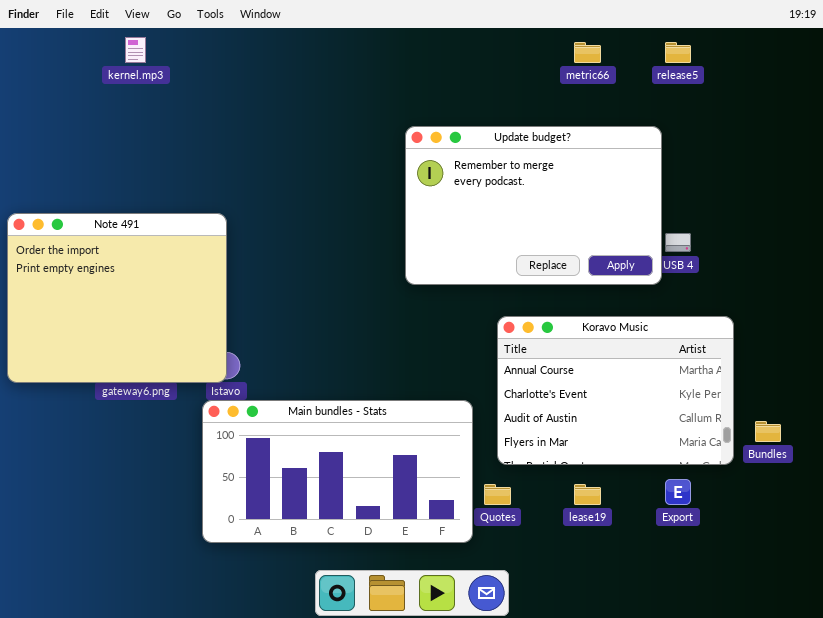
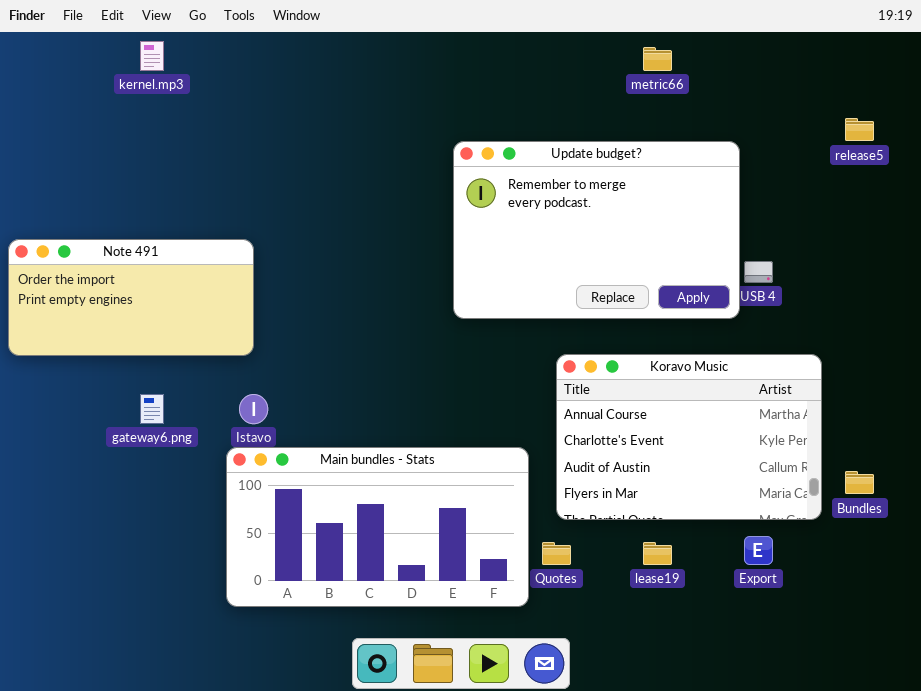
release5: [665,42,691,63] -> [845,118,874,141], moved
Note 491: [7,213,227,383] -> [8,239,254,356], resized

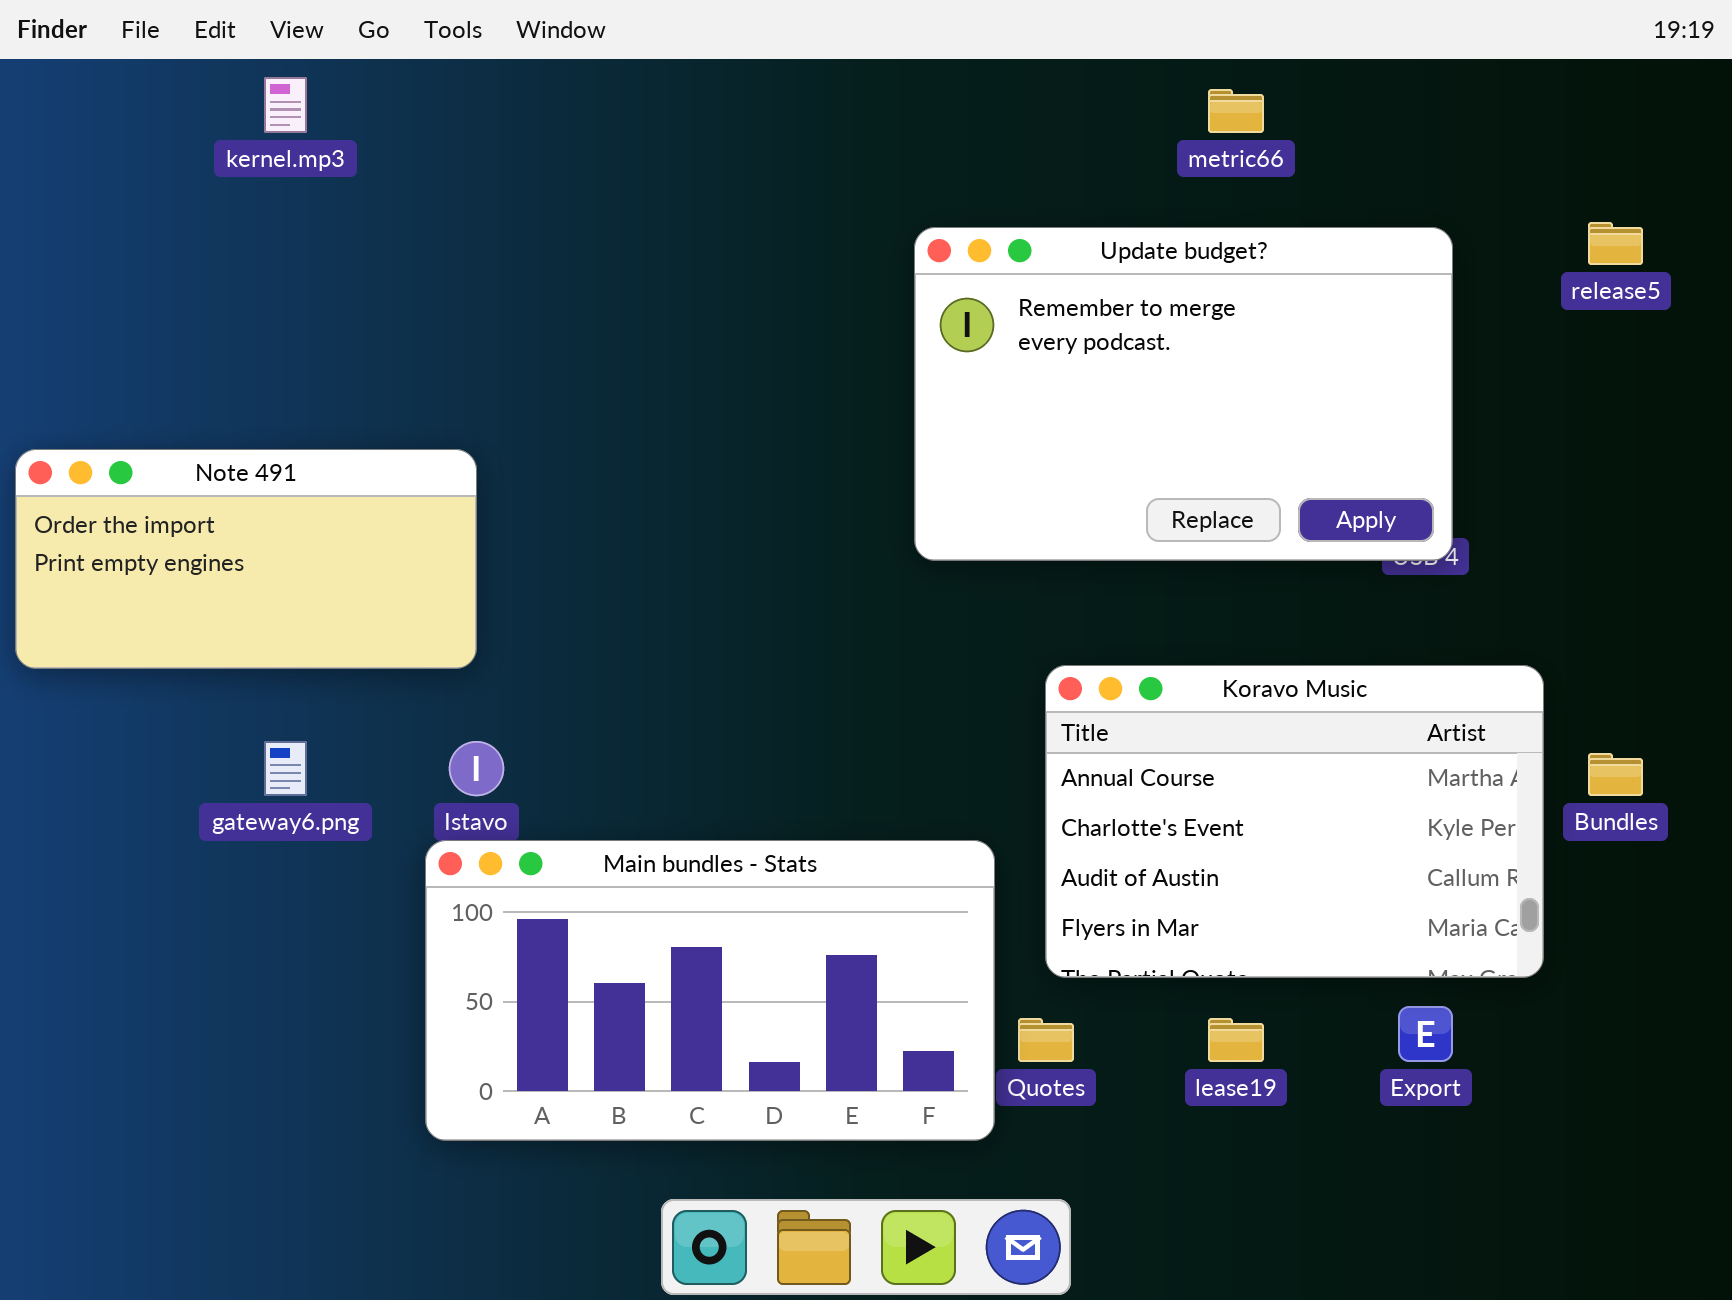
Update budget?: [453,141,740,319] -> [914,227,1453,561], moved
Bundles: [845,471,874,494] -> [1588,753,1643,796], moved

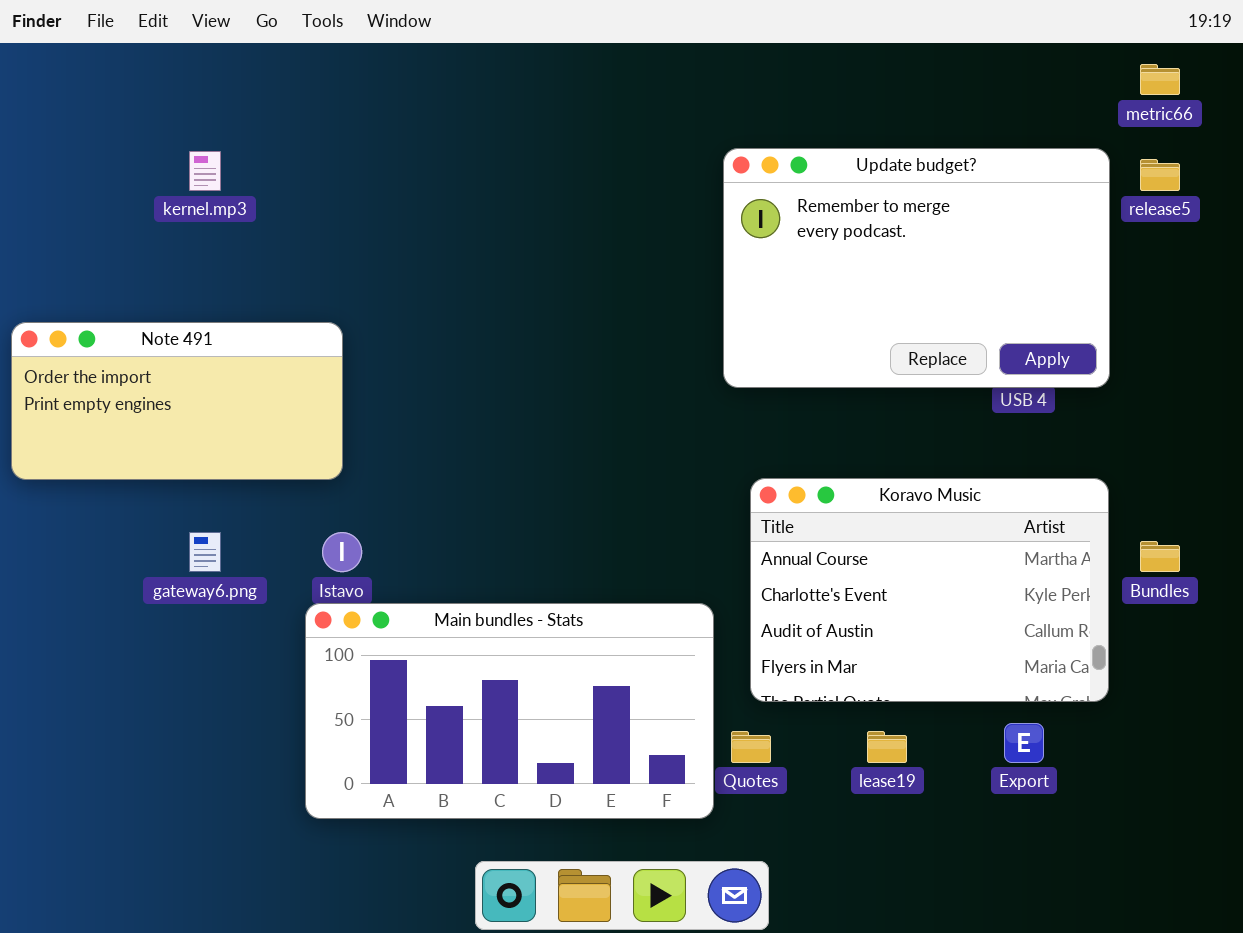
kernel.mp3: [264,77,307,133] -> [189,151,221,191], moved
metric66: [1208,89,1264,133] -> [1140,64,1180,95], moved
Update budget?: [914,227,1453,561] -> [723,148,1110,388], moved

